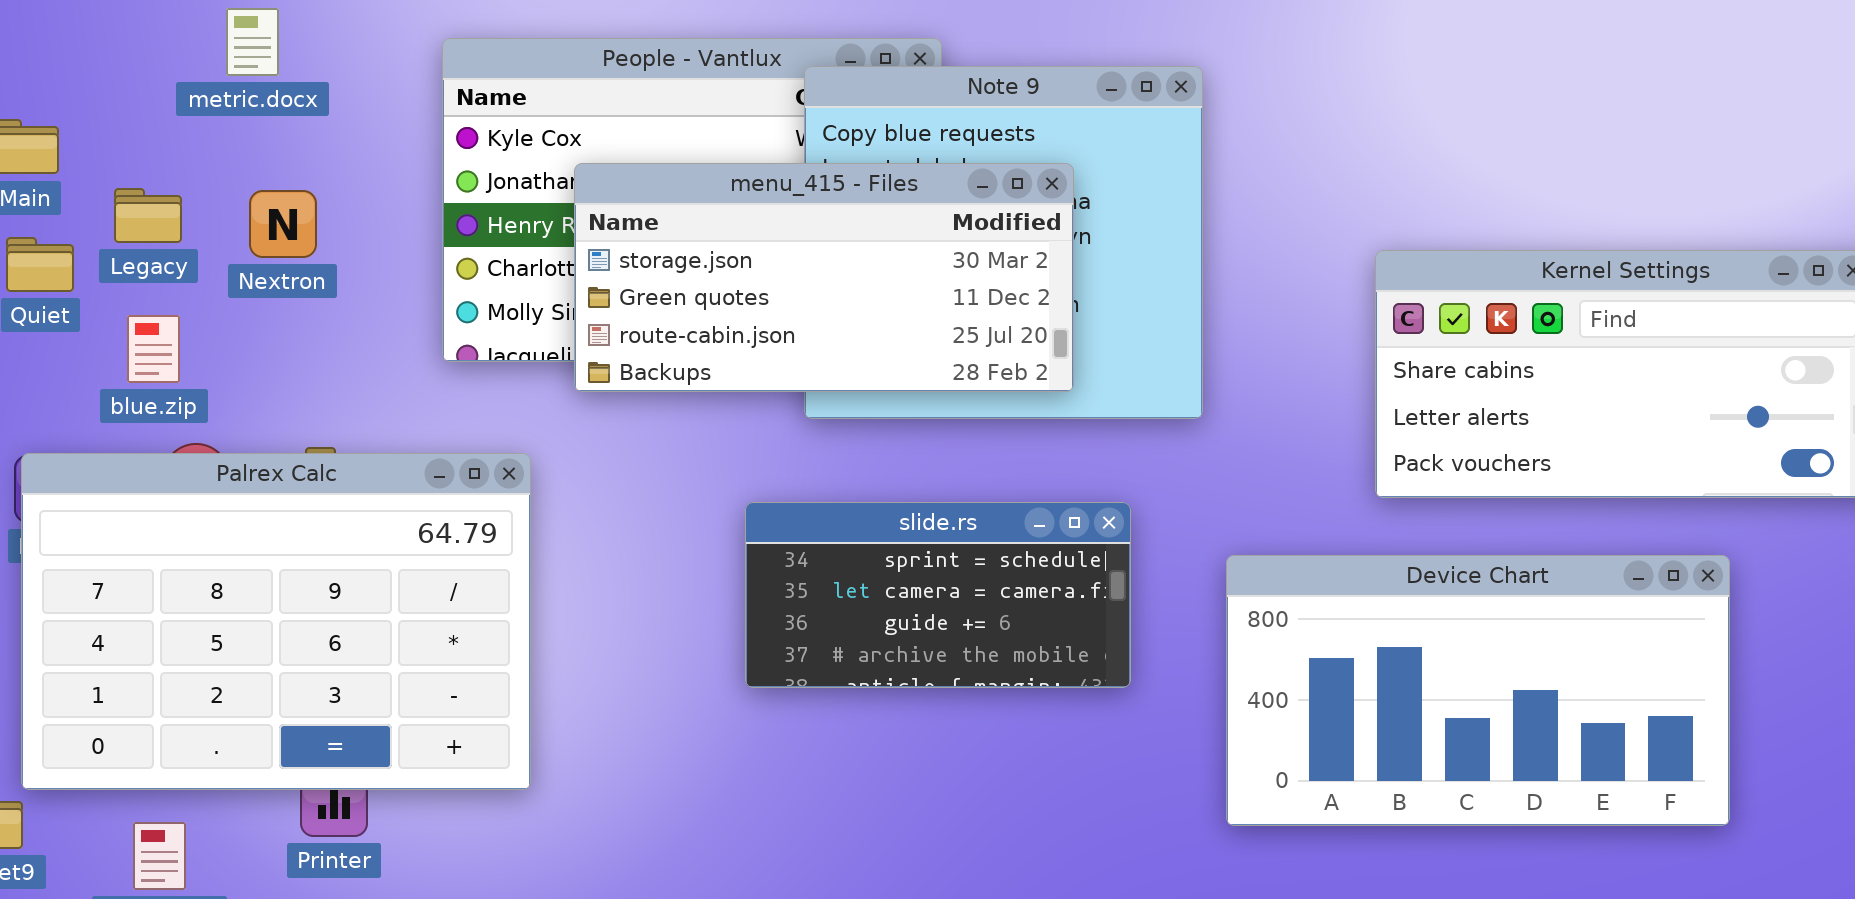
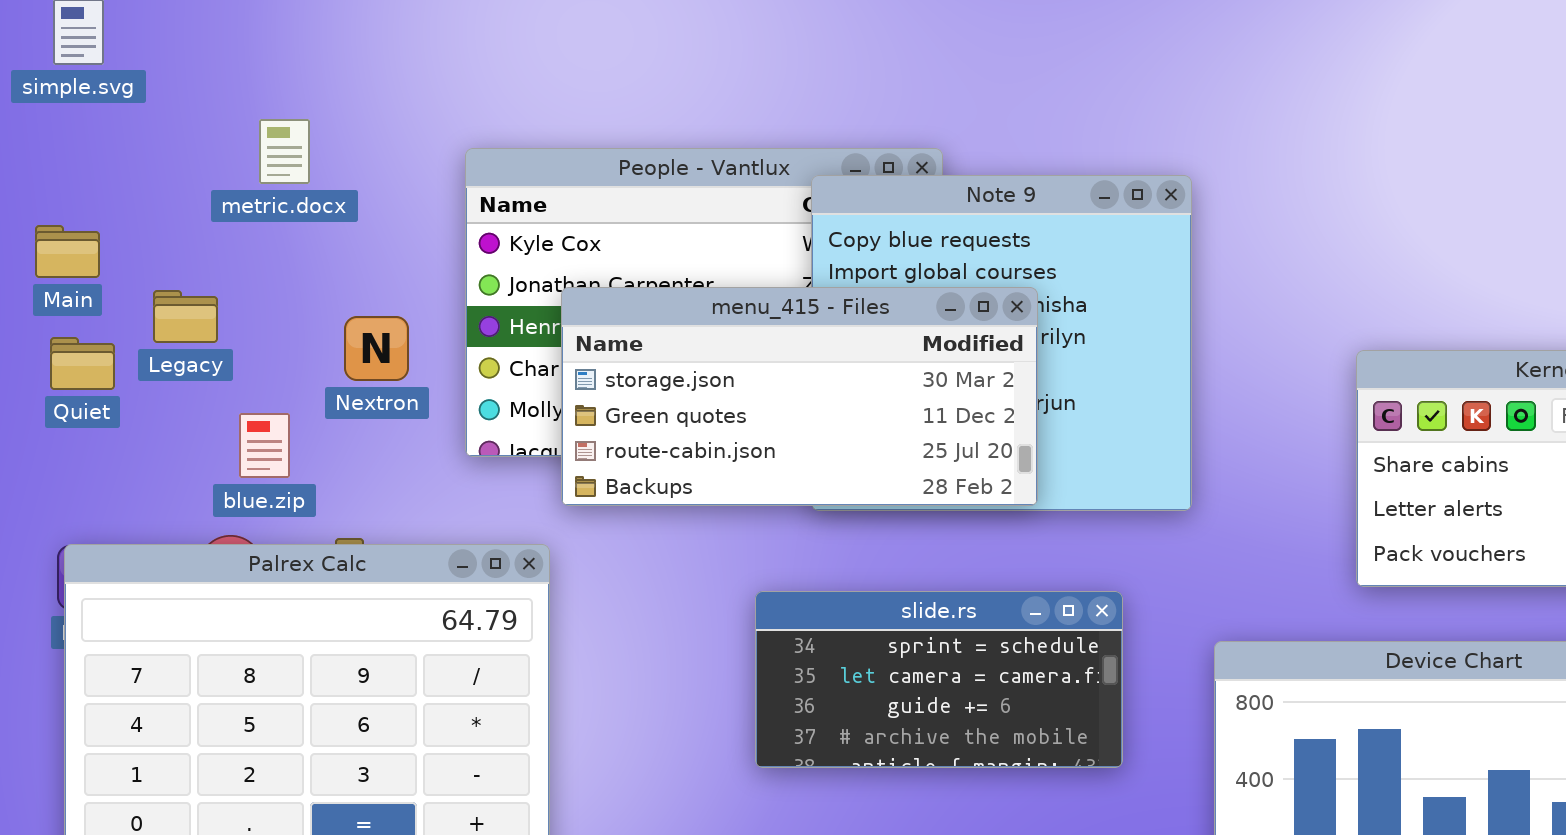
menu_415 - Files: [574,163,1074,392] -> [561,287,1038,506], moved
Nextron: [249,190,317,258] -> [344,316,409,381], moved
blue.zip: [127,315,180,383] -> [239,413,290,478], moved

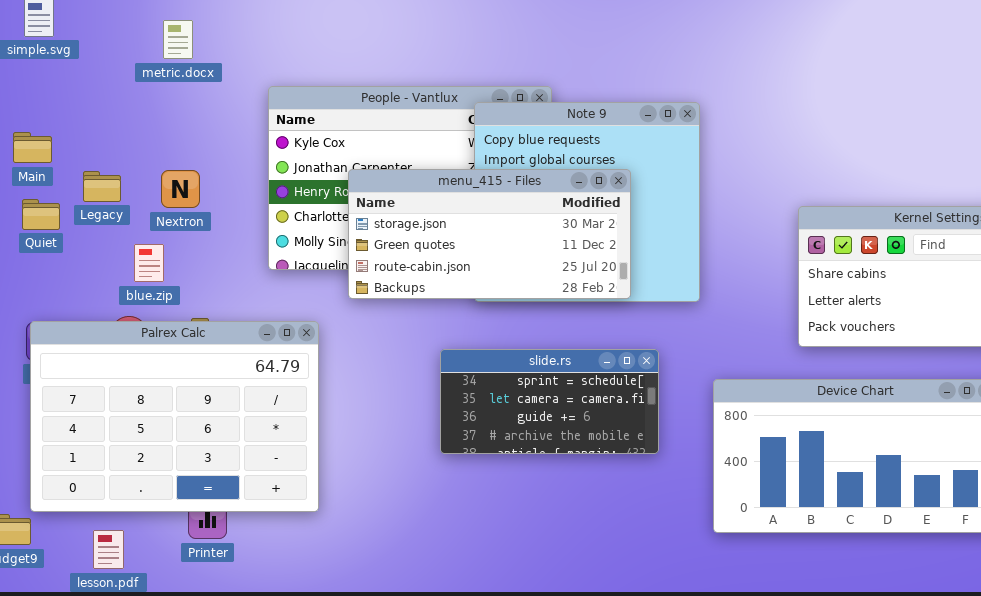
metric.docx: [259,119,310,184] -> [163,20,193,59], moved
menu_415 - Files: [561,287,1038,506] -> [348,169,631,299], moved
Nextron: [344,316,409,381] -> [161,170,200,208], moved

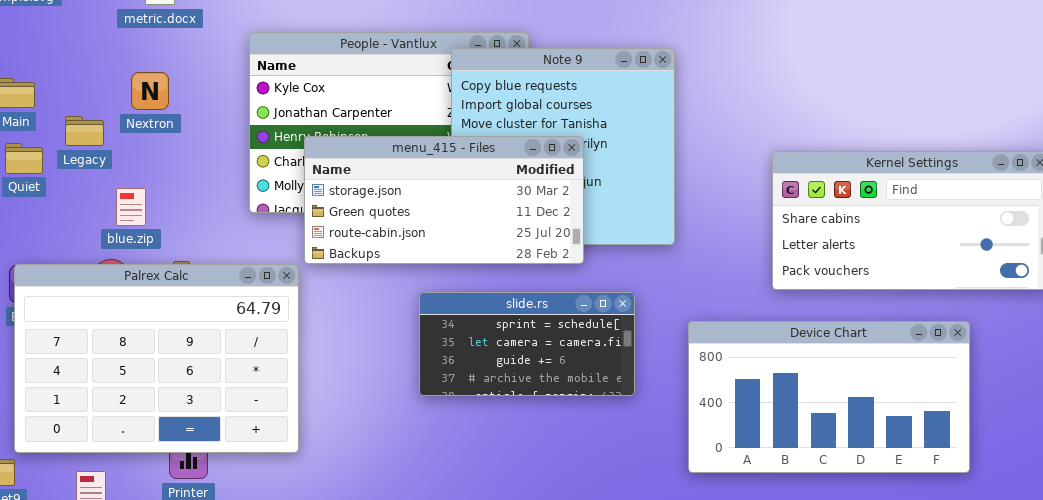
menu_415 - Files: [348,169,631,299] -> [304,136,584,264], moved
Nextron: [161,170,200,208] -> [131,72,169,110], moved

